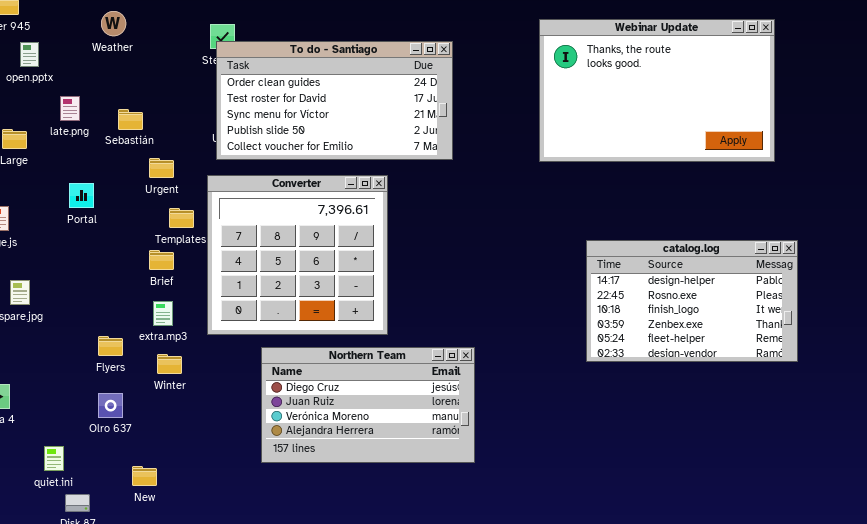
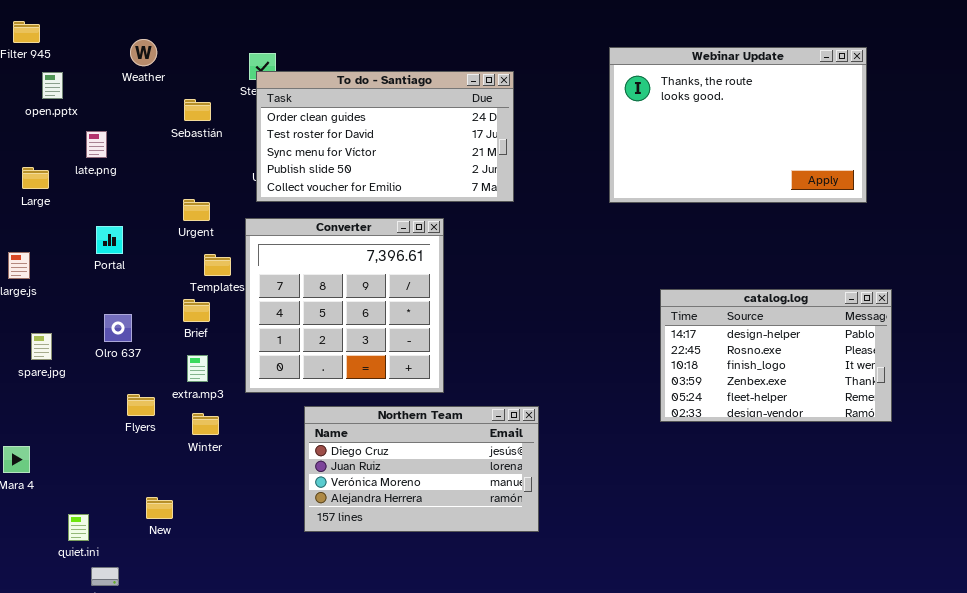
Sebastián: [118,109,143,130] -> [184,99,211,121], moved
Olro 637: [98,393,123,418] -> [104,314,132,342], moved
New: [132,466,157,486] -> [146,497,173,519], moved

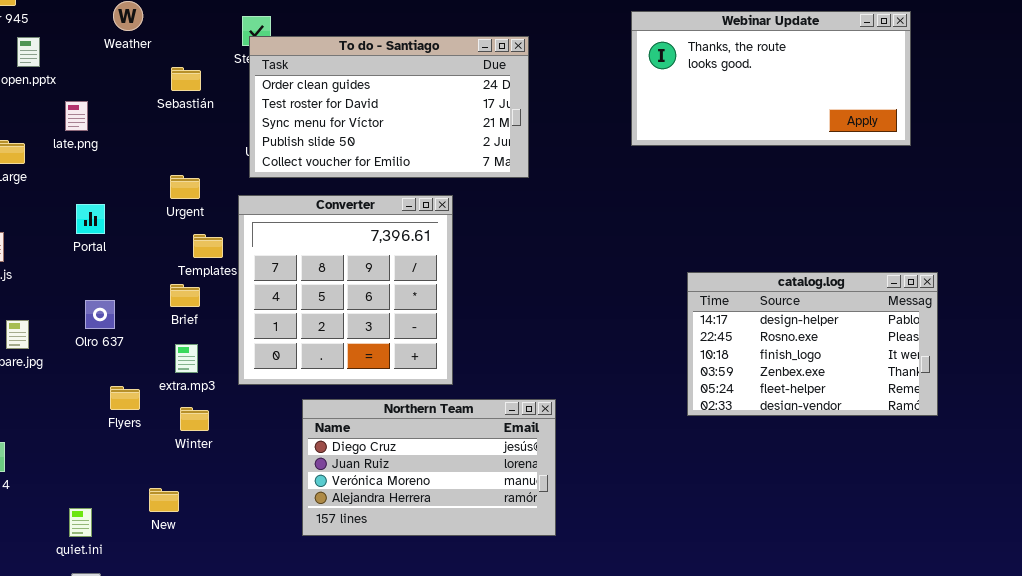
Webinar Update: [609,47,867,203] -> [631,11,911,146], resized
New: [146,497,173,519] -> [149,488,179,512], moved
quiet.ini: [68,514,89,541] -> [69,508,92,537], moved

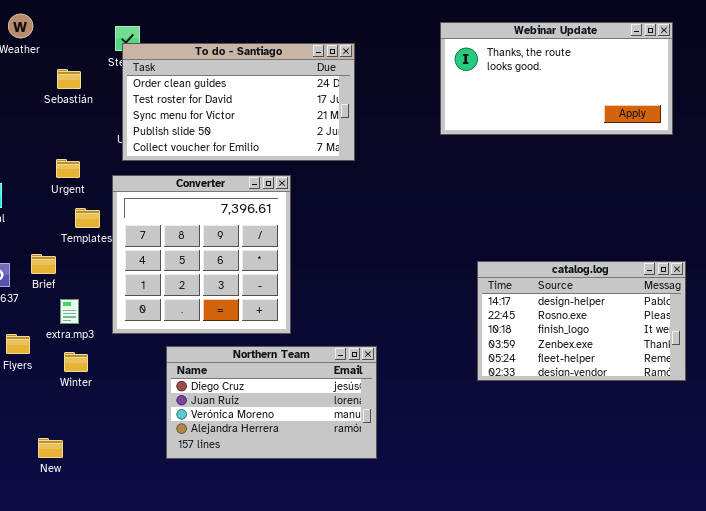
catalog.log: [687,272,938,416] -> [477,261,686,381], moved
Brief: [170,284,200,307] -> [31,254,56,274], moved
New: [149,488,179,512] -> [38,438,63,458], moved

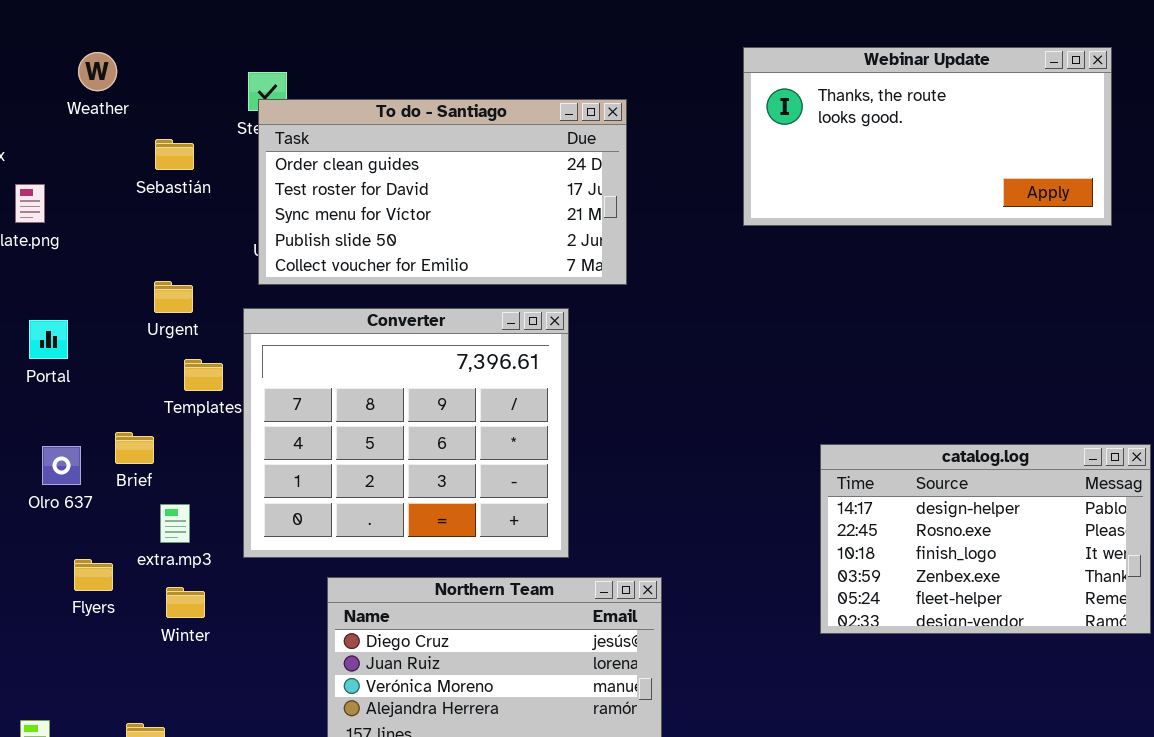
Webinar Update: [440,22,673,135] -> [743,47,1112,226], moved
Converter: [112,175,291,334] -> [243,308,569,558], resized

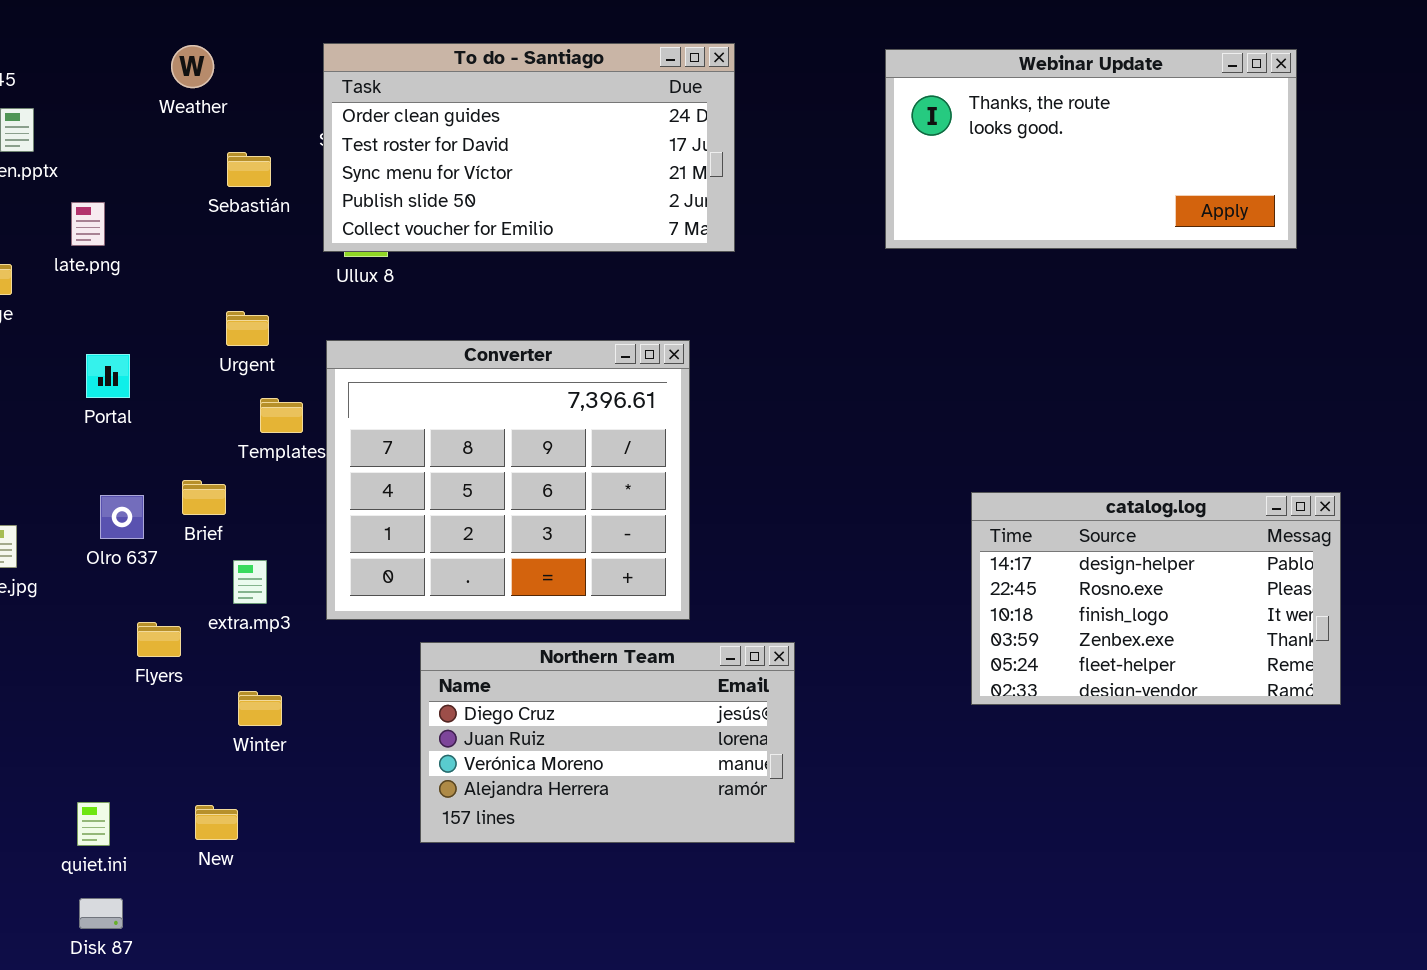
Weather: [78,52,117,91] -> [171,45,214,88], moved
To do - Santiago: [258,99,627,285] -> [323,43,735,252], moved
Winter: [166,587,205,618] -> [238,691,282,726], moved

